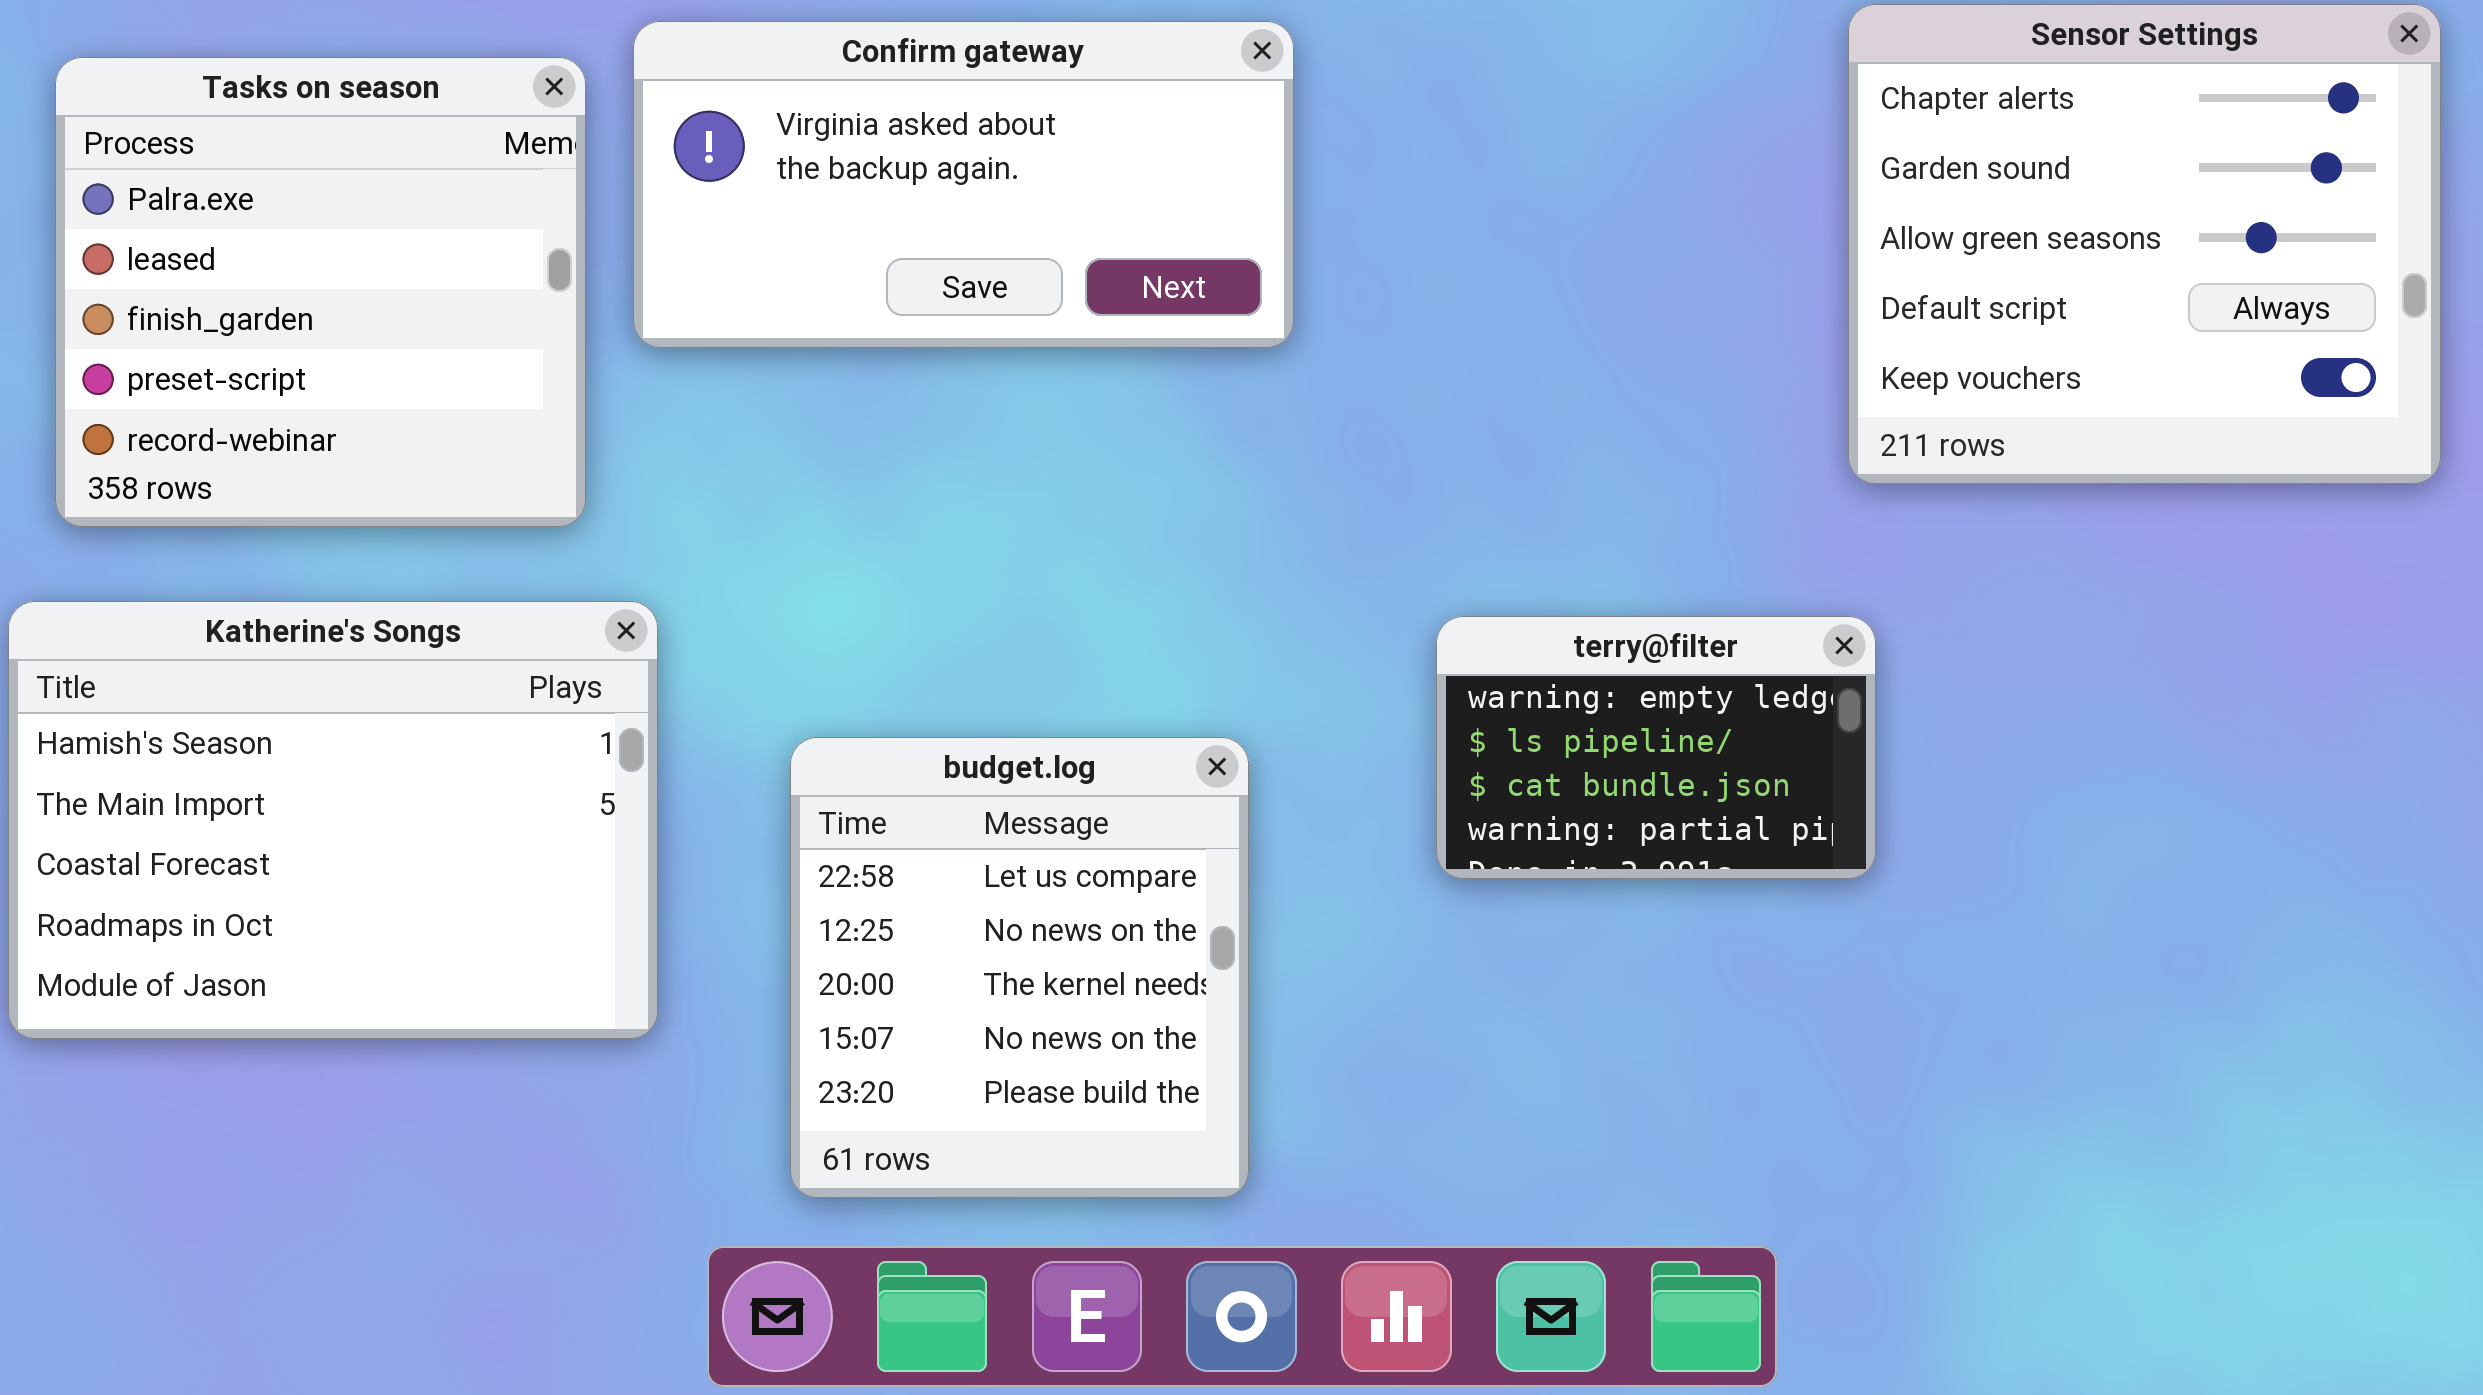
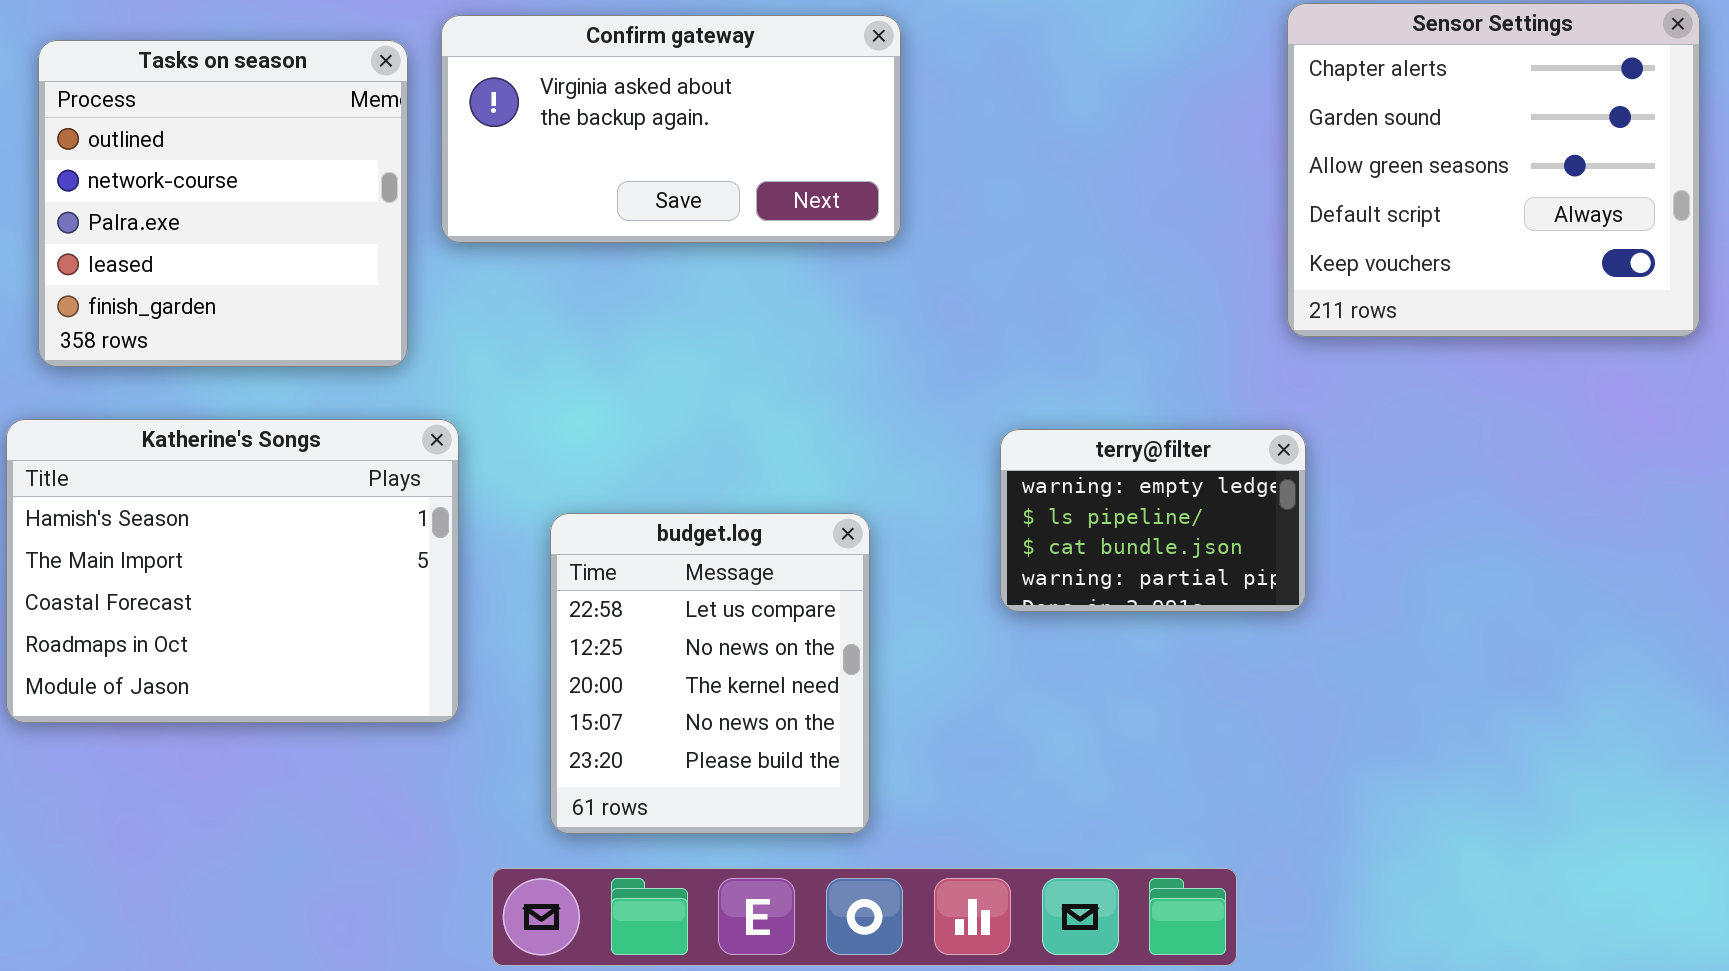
Tasks on season: [55,57,586,527] -> [38,40,408,367], scrolled up 2 rows

